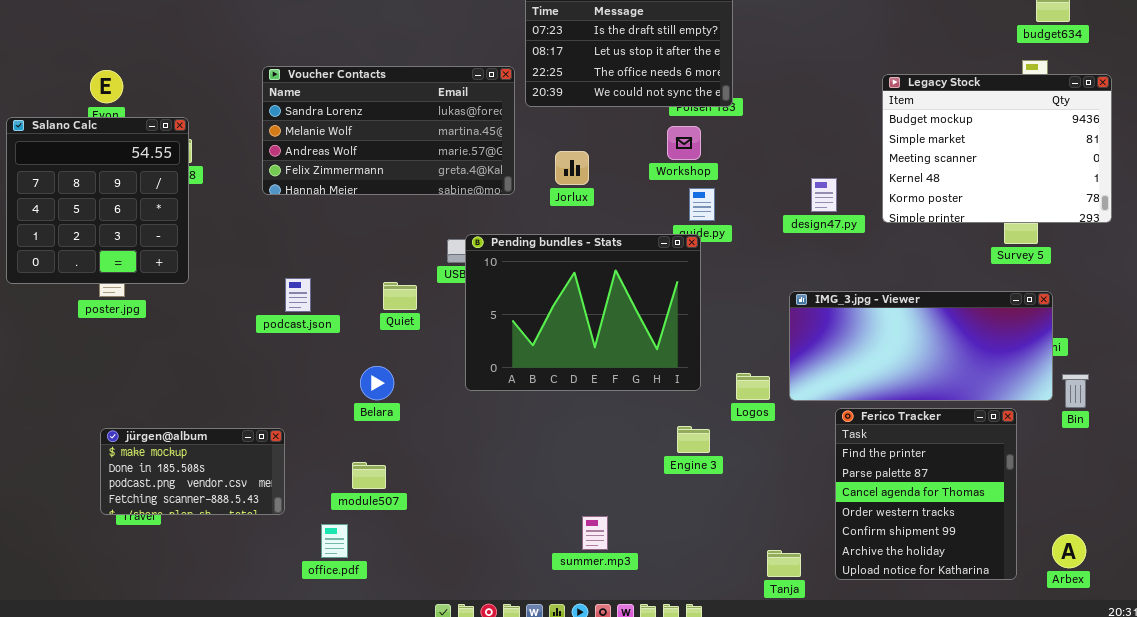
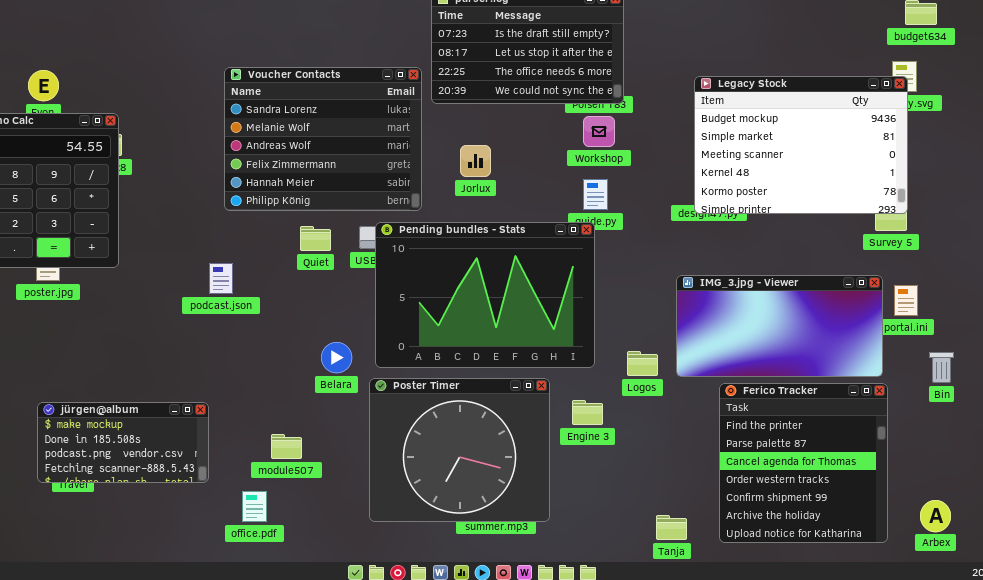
Voucher Contacts: [262,66,515,195] -> [224,67,422,211], resized
Legacy Stock: [882,74,1112,223] -> [694,76,908,214], moved
Workshop: [667,126,701,160] -> [583,116,615,147], moved
Quiet: [383,282,417,310] -> [300,226,331,251], moved
IMG_3.jpg - Viewer: [789,291,1053,401] -> [676,275,883,377], resized
Belara: [360,366,394,400] -> [321,342,352,373], moved
Poster Timer: none -> [369,378,550,522], opened

